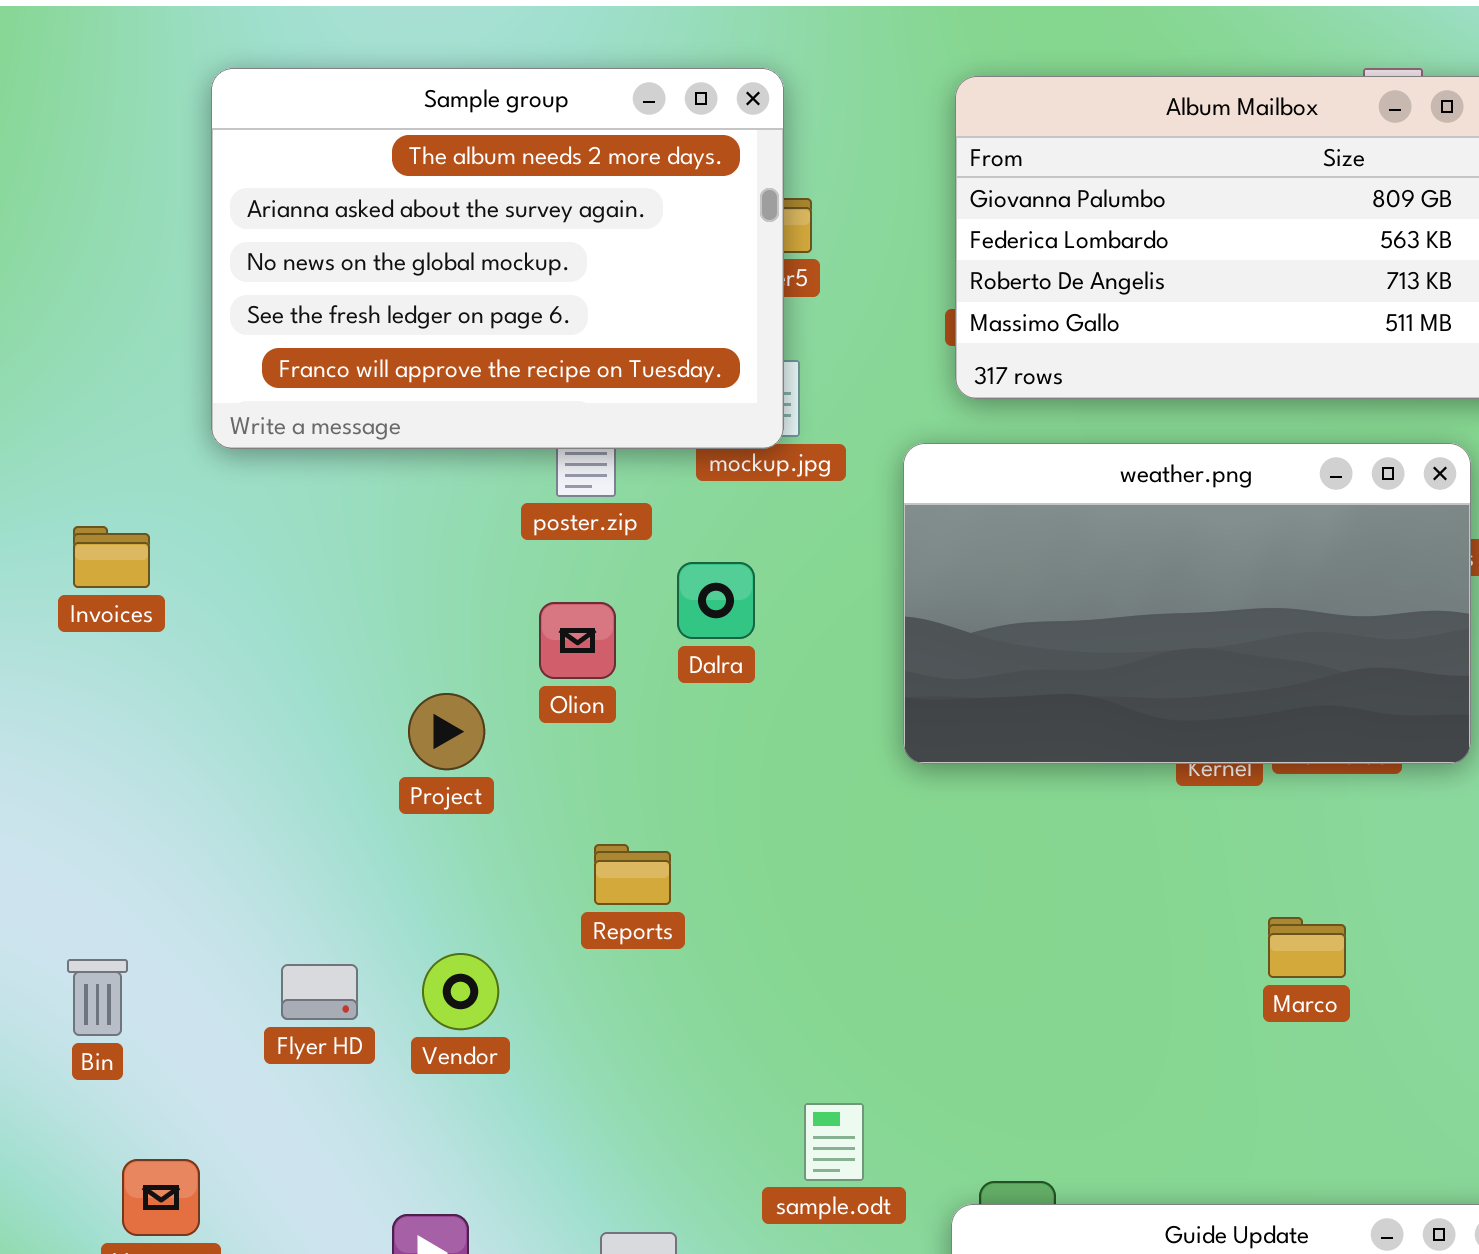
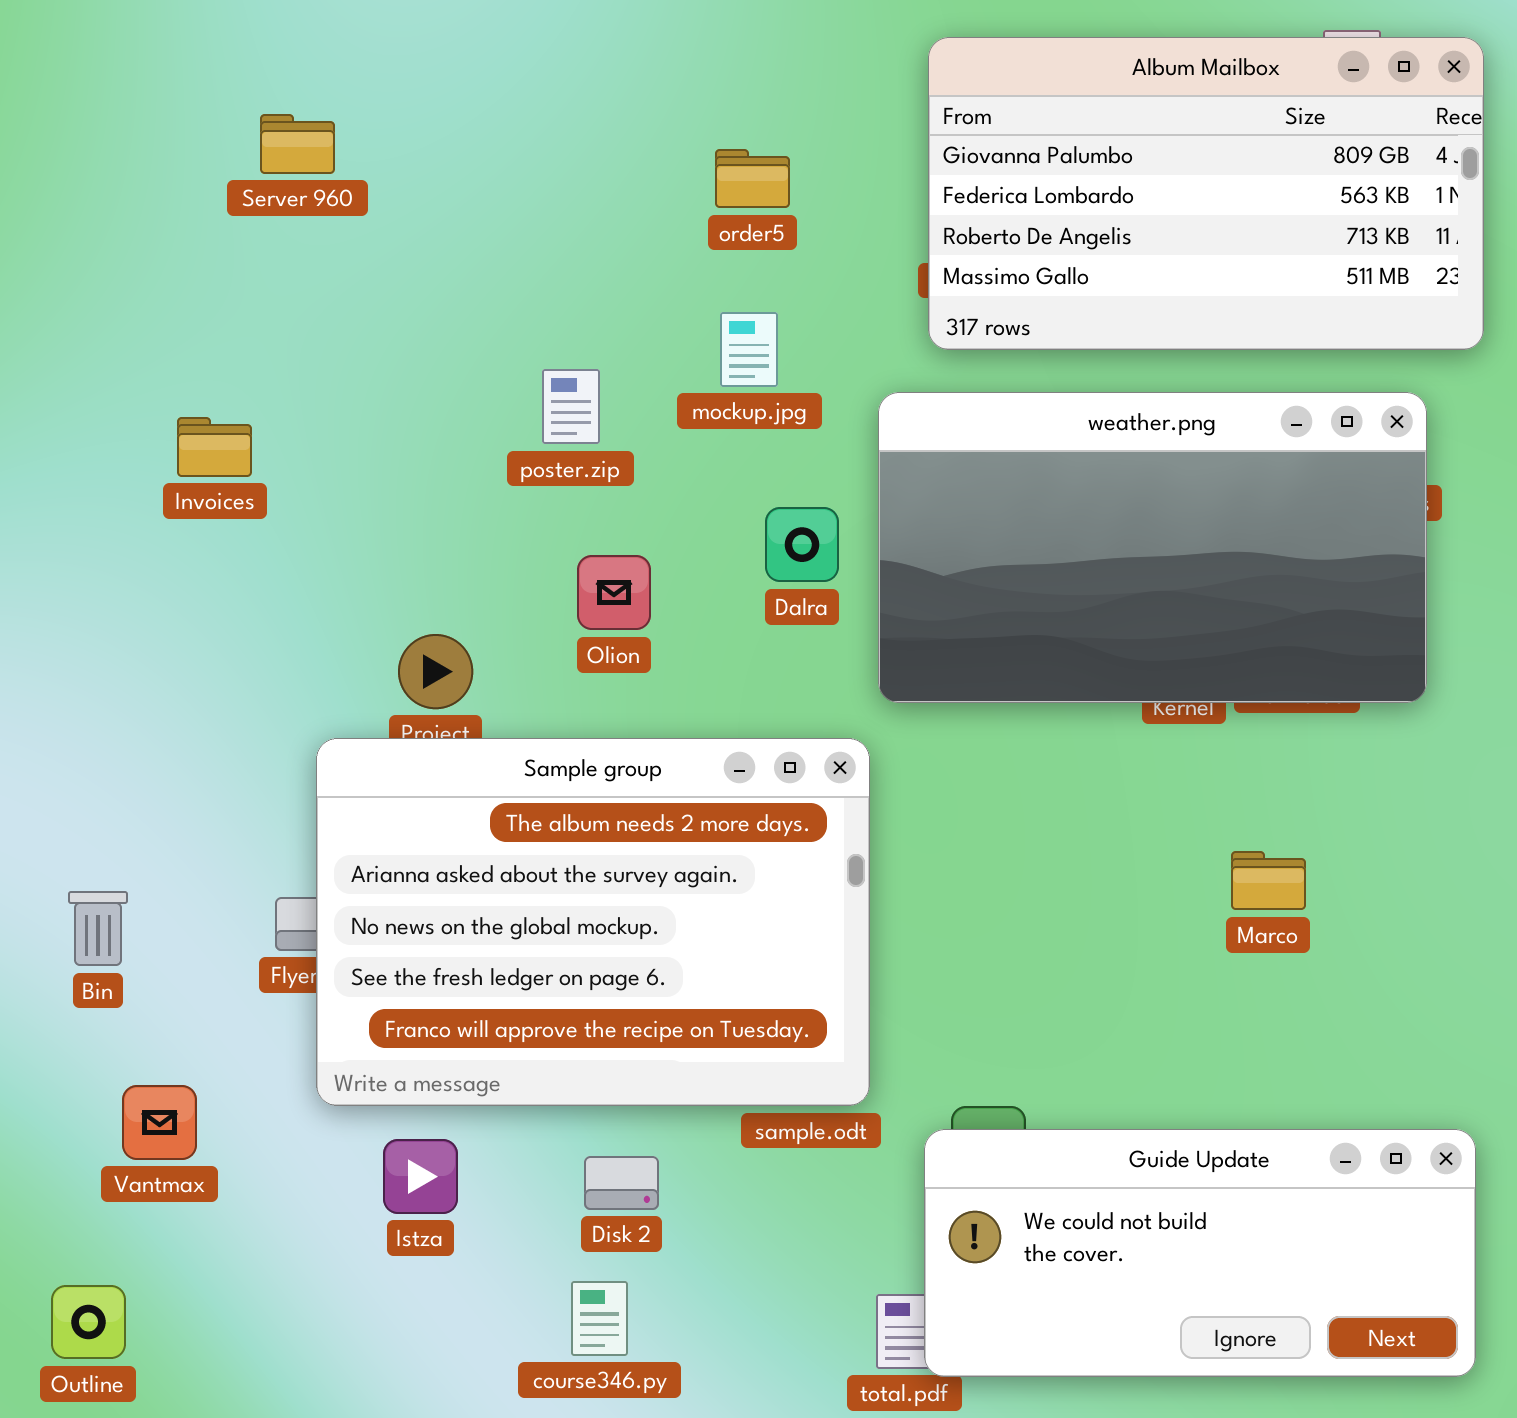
Sample group: [211,68,784,449] -> [316,738,870,1106], moved
Invoices: [73,526,150,588] -> [177,417,252,477], moved
Dalra: [677,562,755,639] -> [765,507,839,582], moved
Olion: [539,602,616,679] -> [577,555,651,630], moved

